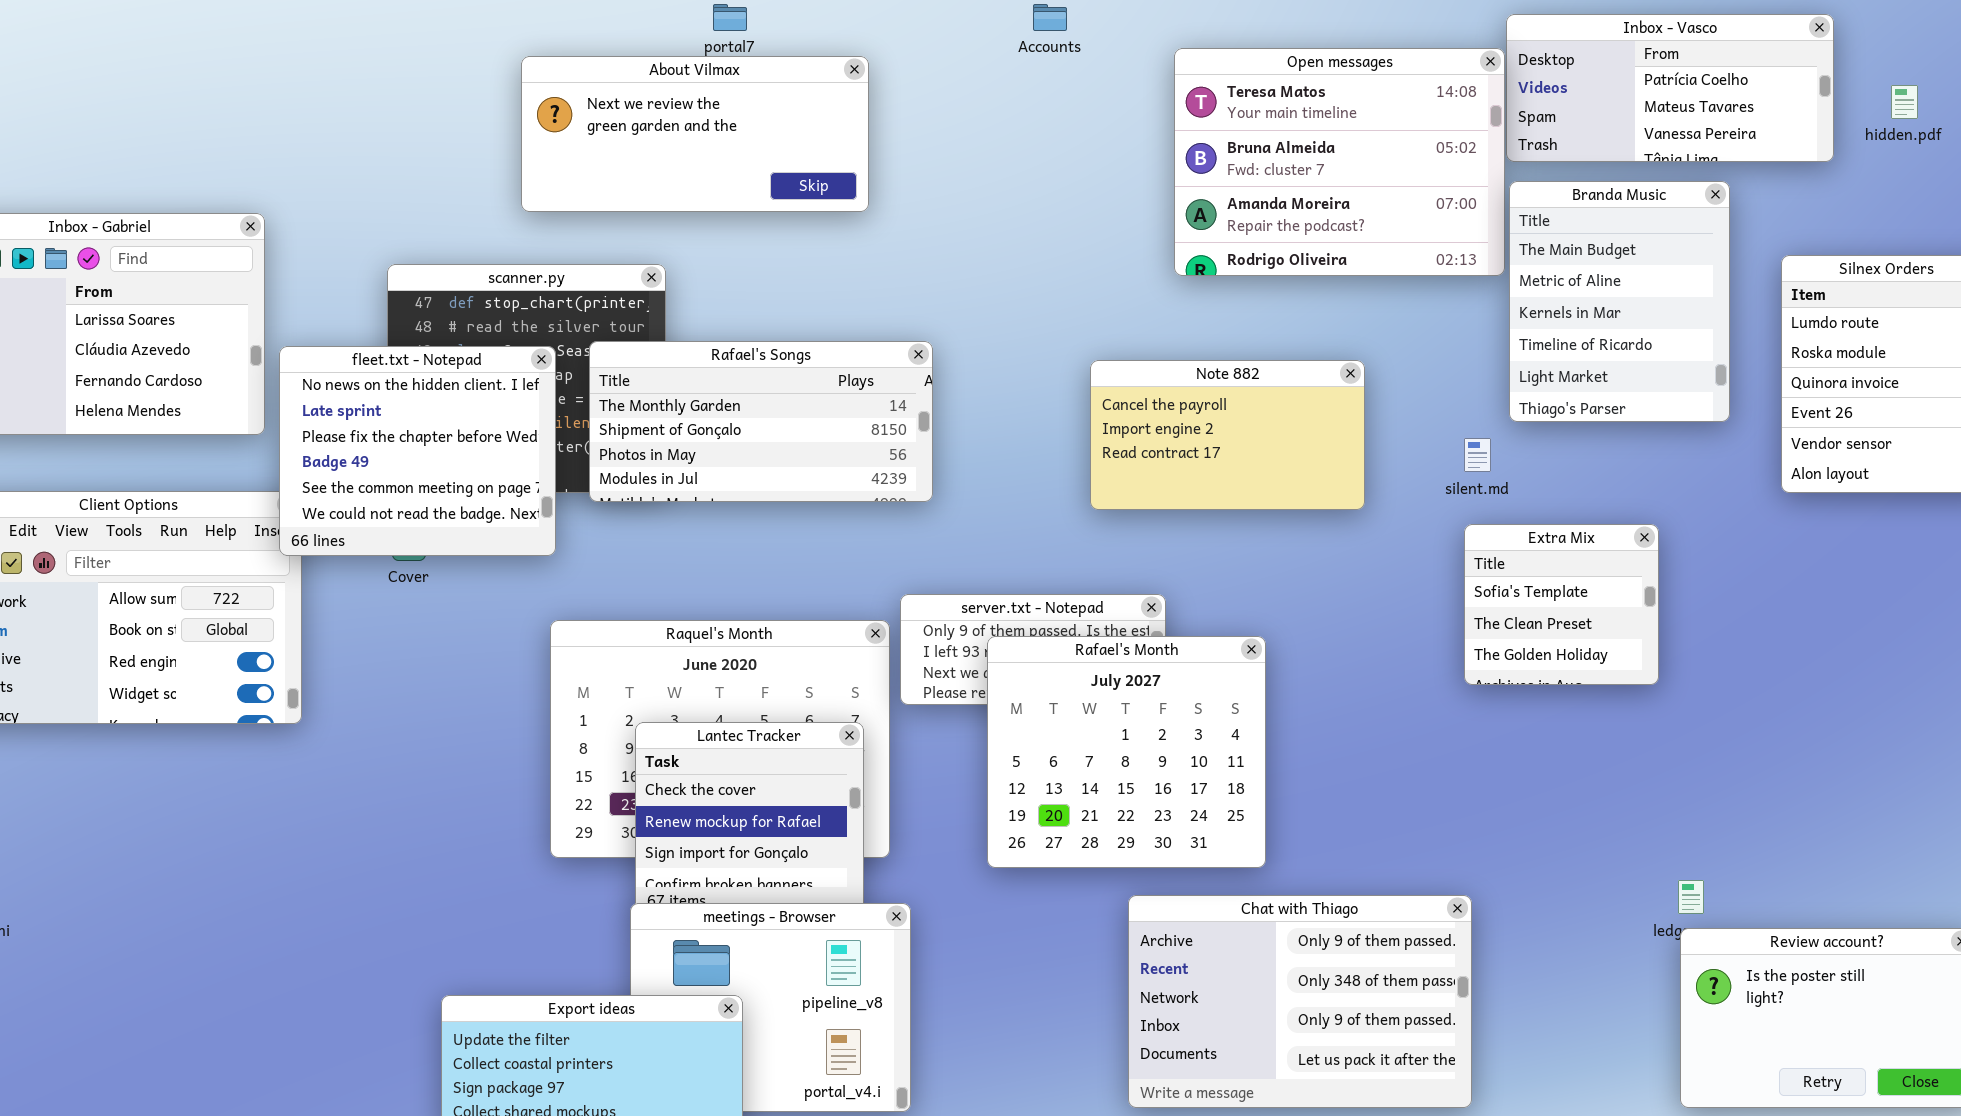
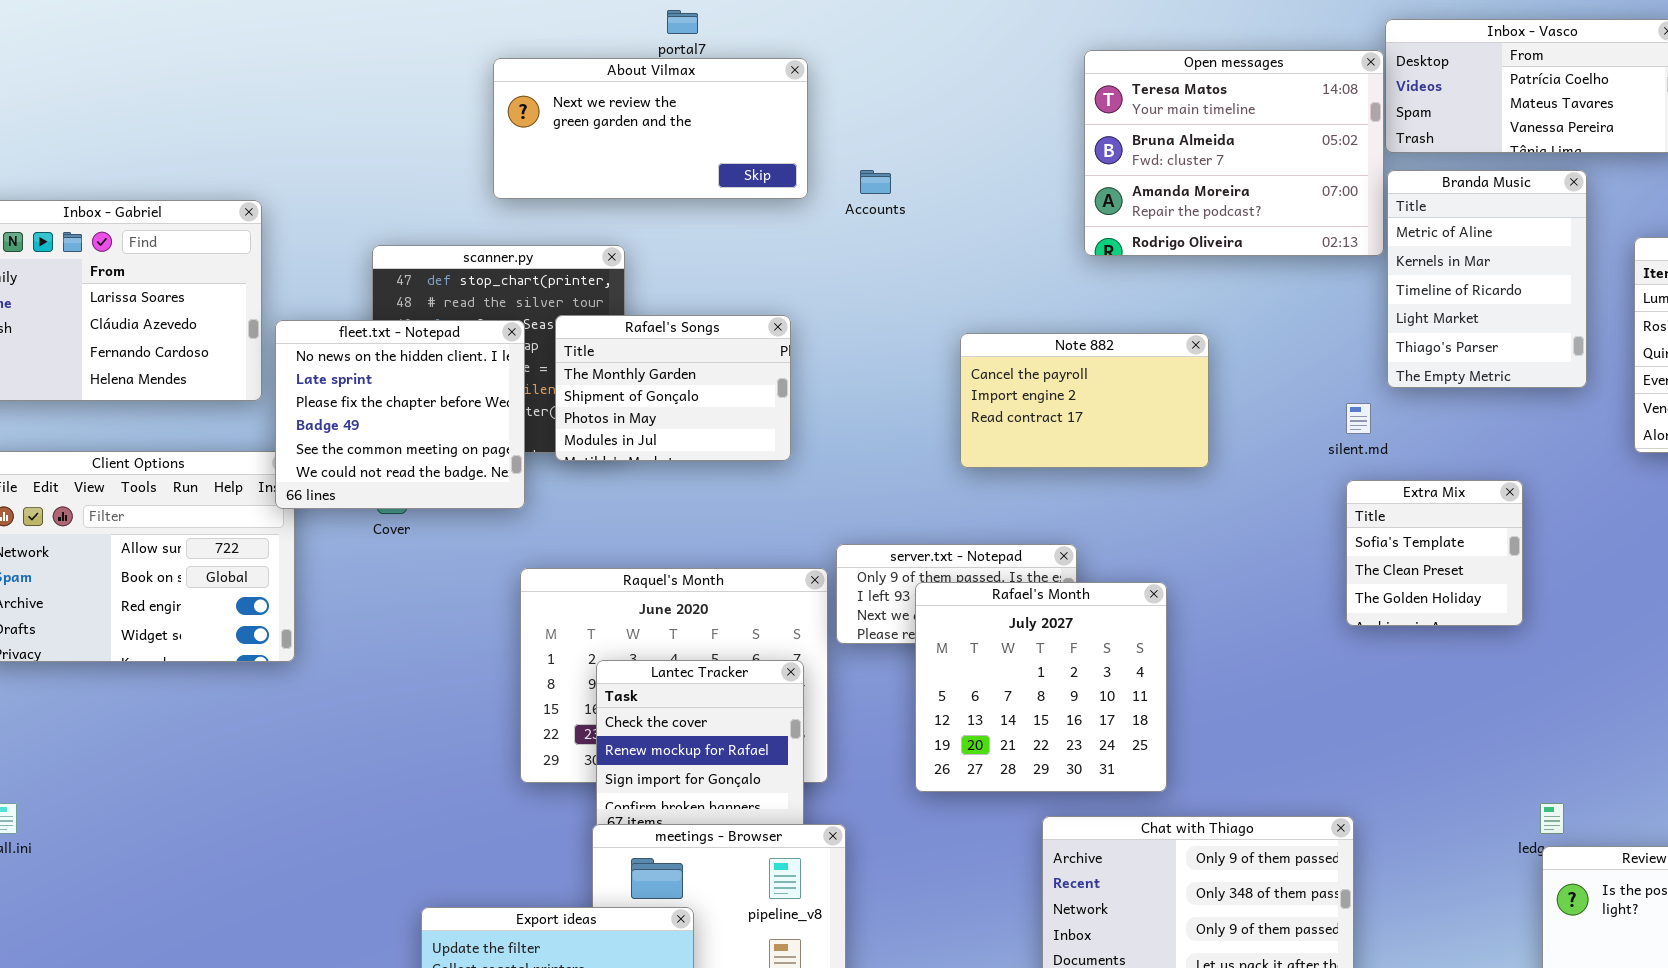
Accounts: [1033,4,1067,31] -> [860,170,891,194], moved
Branda Music: [1509,181,1730,422] -> [1387,170,1587,388], scrolled down 1 row
Rafael's Songs: [589,341,933,502] -> [555,315,791,461], resized
Note 882: [1090,360,1365,510] -> [960,333,1209,468], moved

